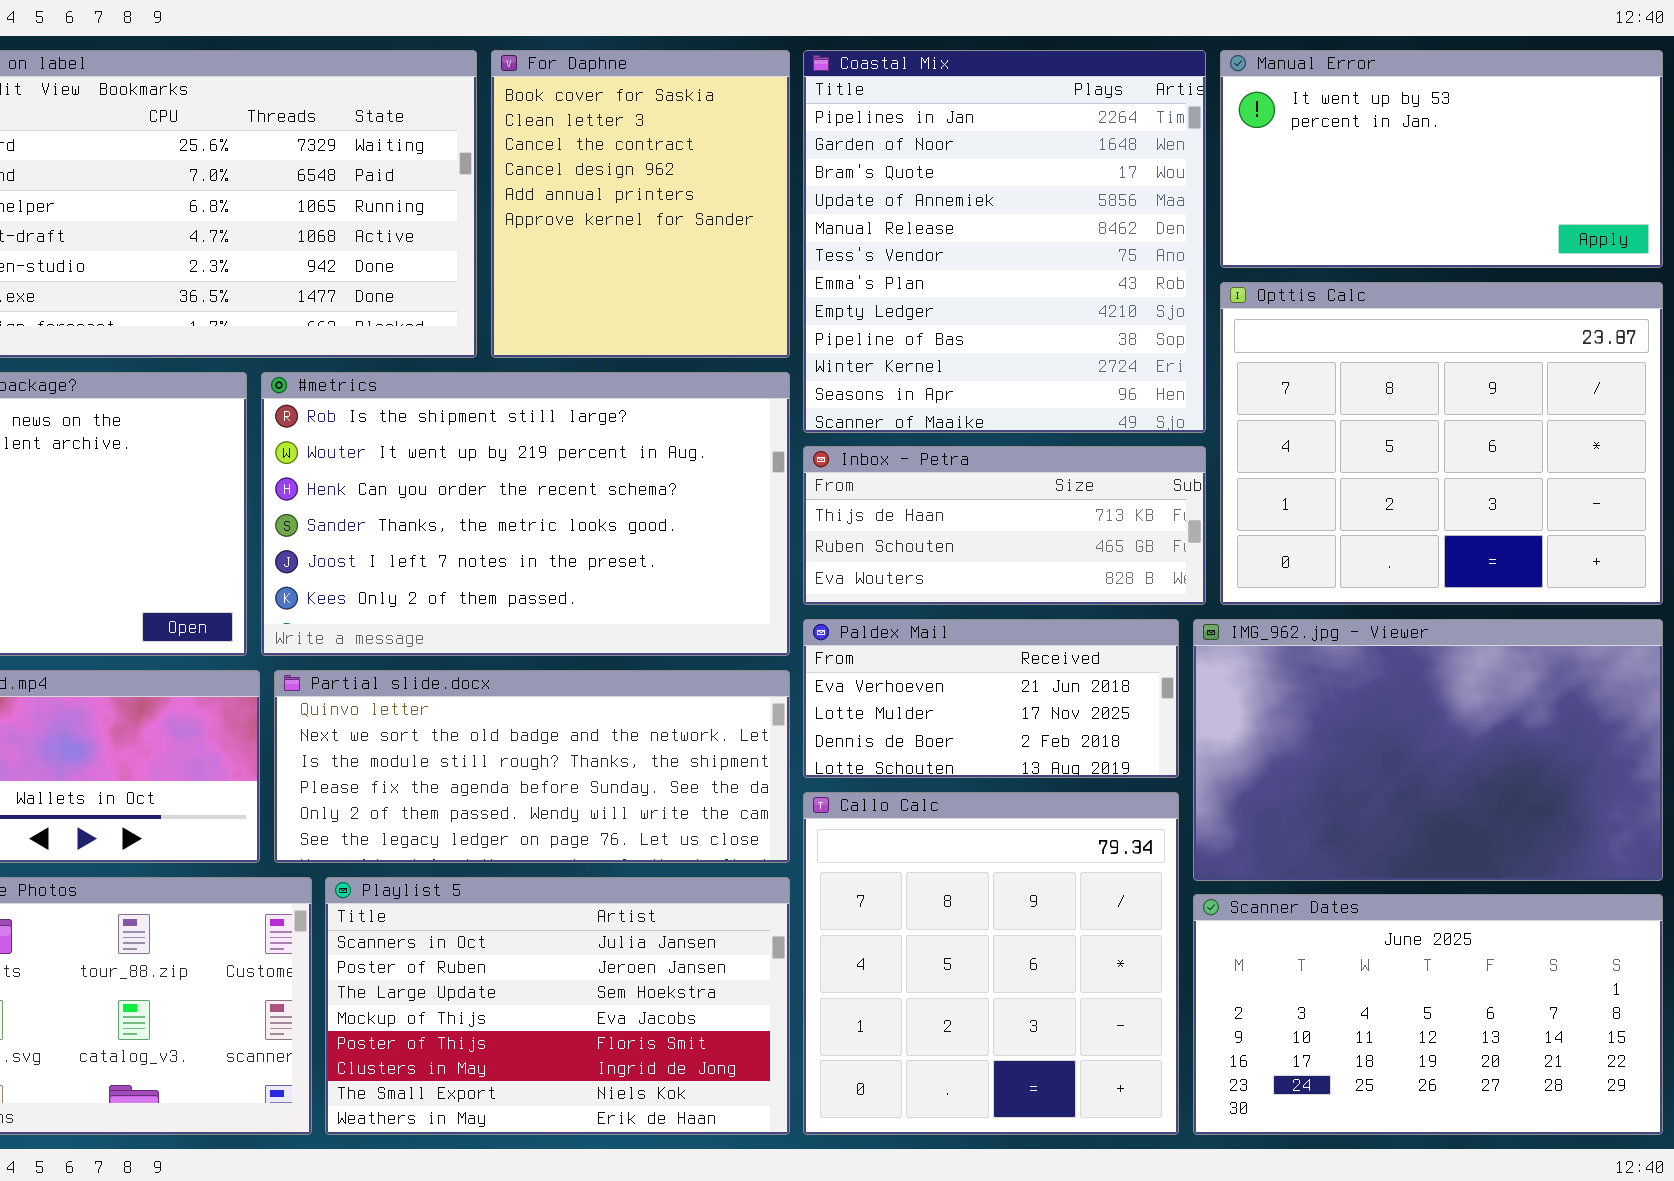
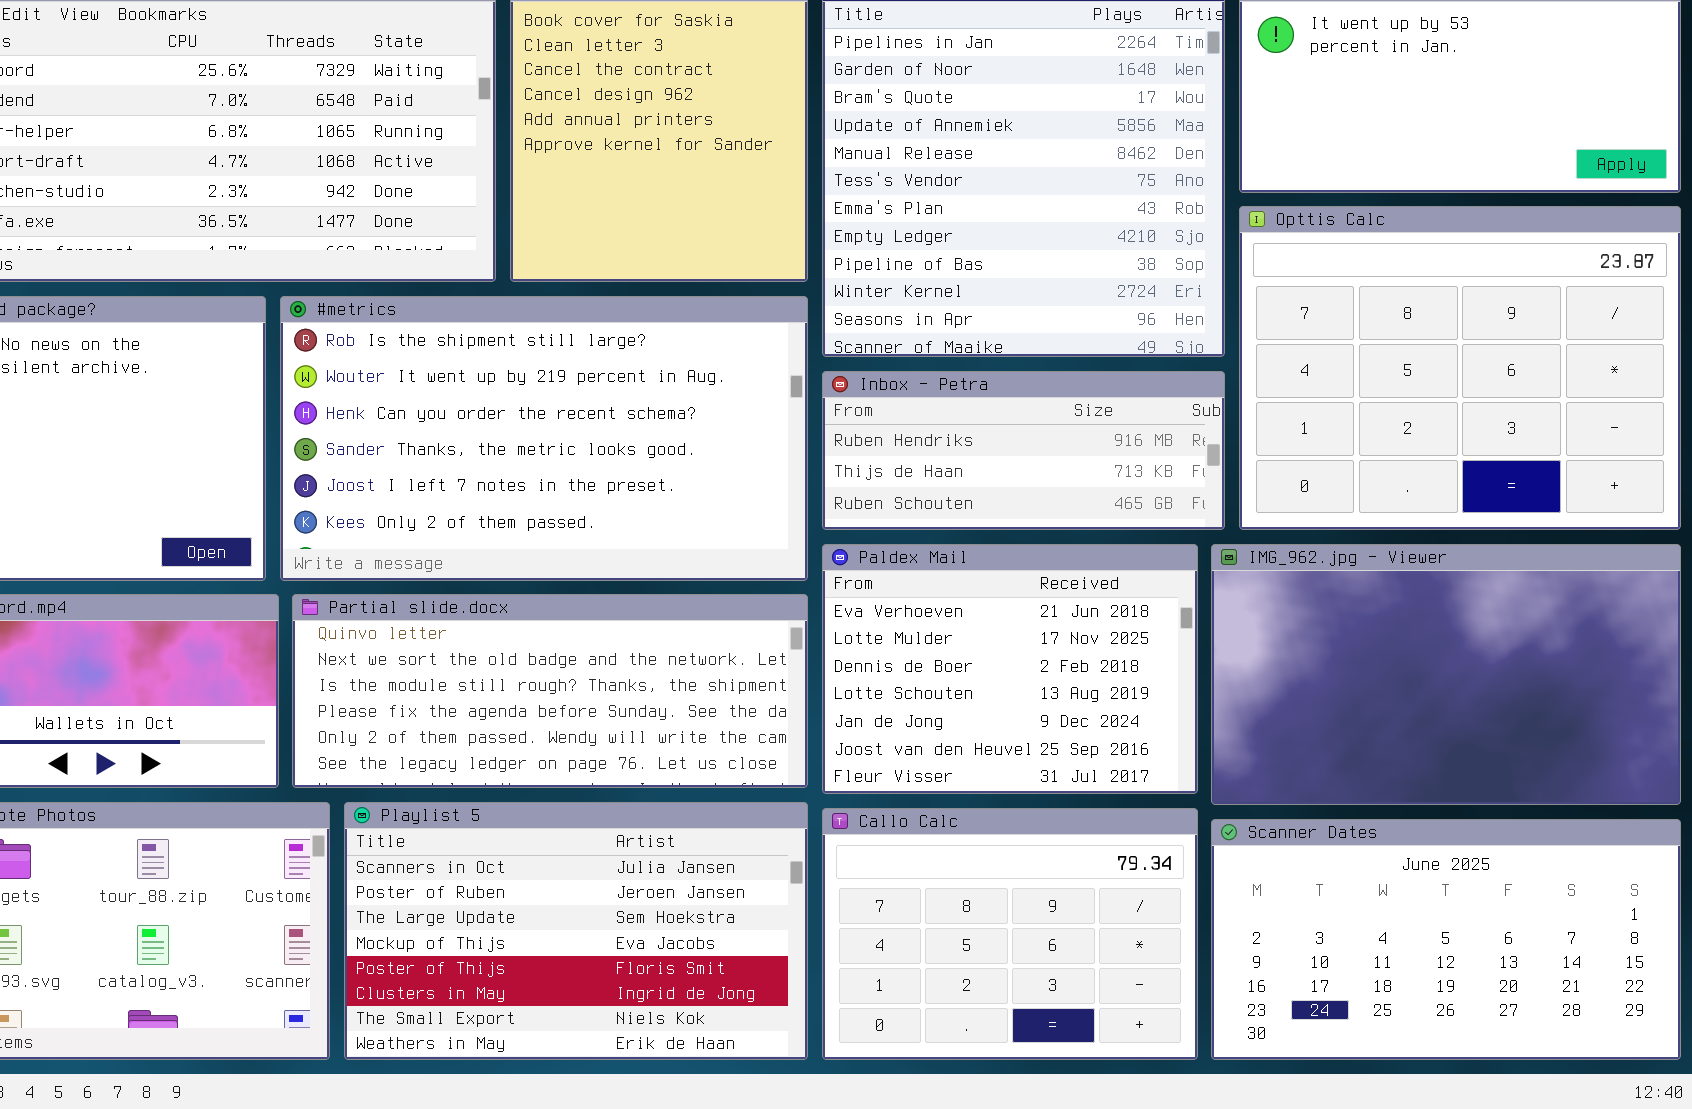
Inbox - Petra: [803,446,1206,605] -> [822,371,1225,530], scrolled up 1 row
Paldex Mail: [803,619,1179,778] -> [822,544,1198,794], resized
Callo Calc: [803,792,1179,1135] -> [822,808,1198,1060], resized

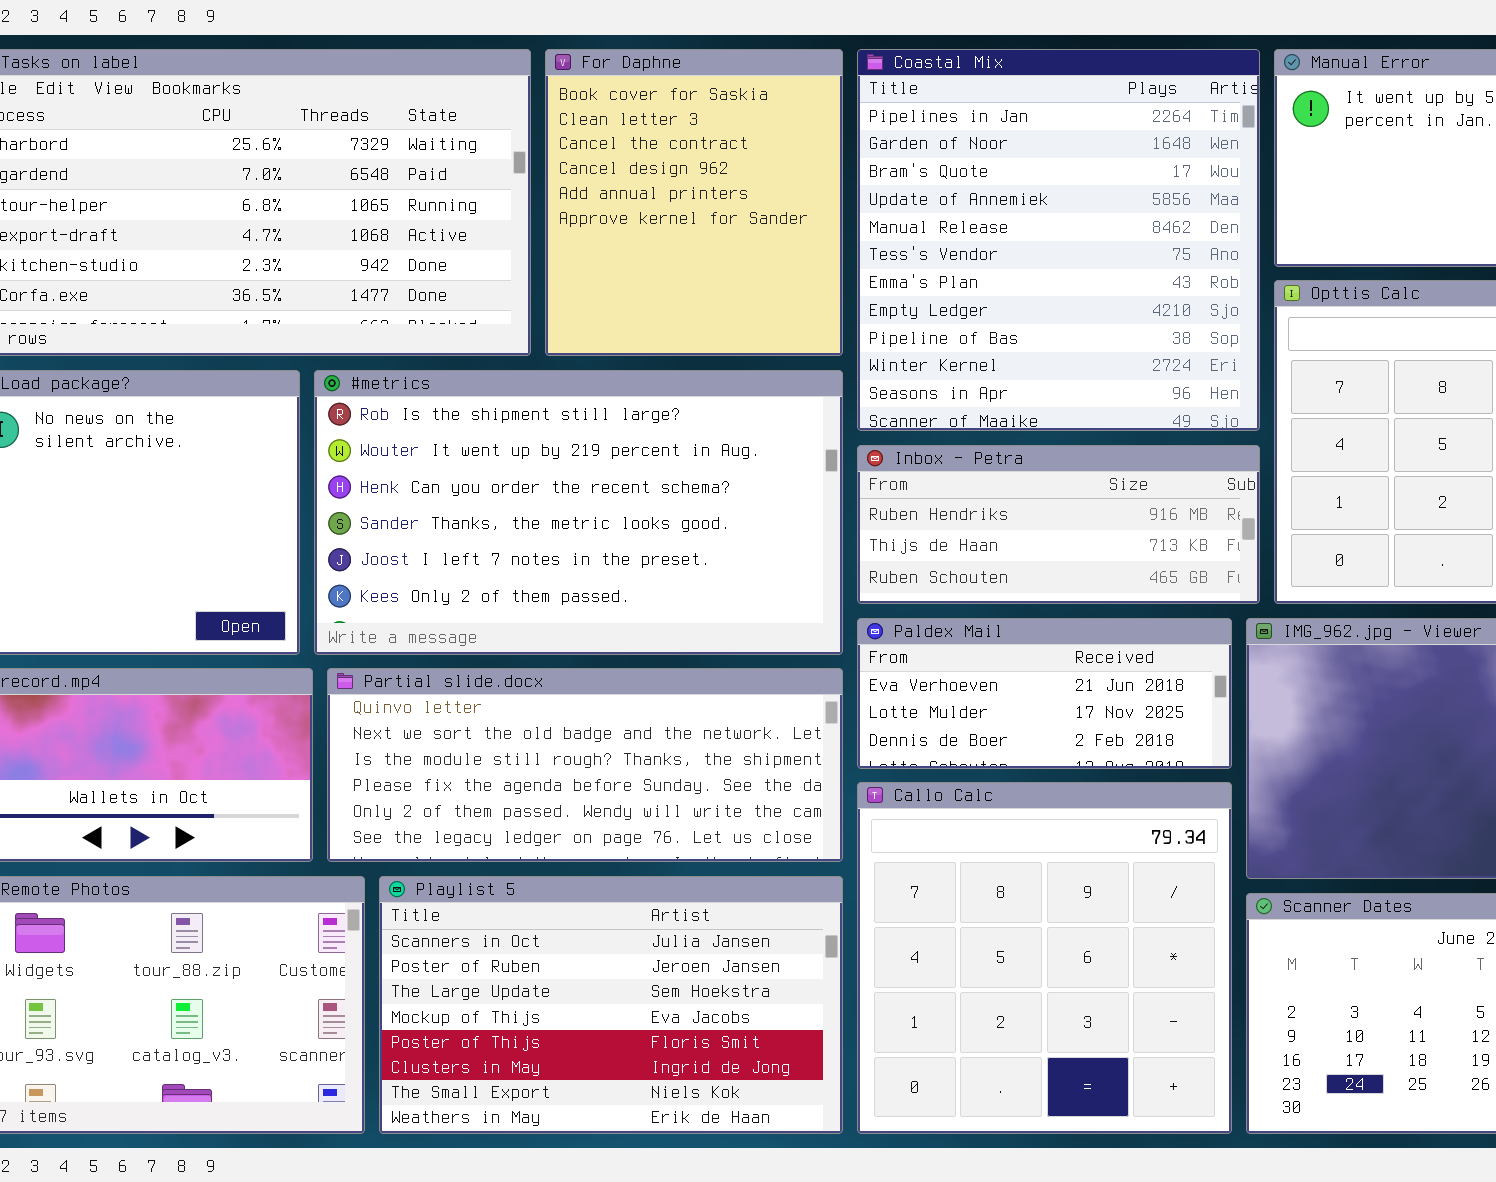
Paldex Mail: [822,544,1198,794] -> [857,618,1232,769], resized
Callo Calc: [822,808,1198,1060] -> [857,782,1232,1134], resized

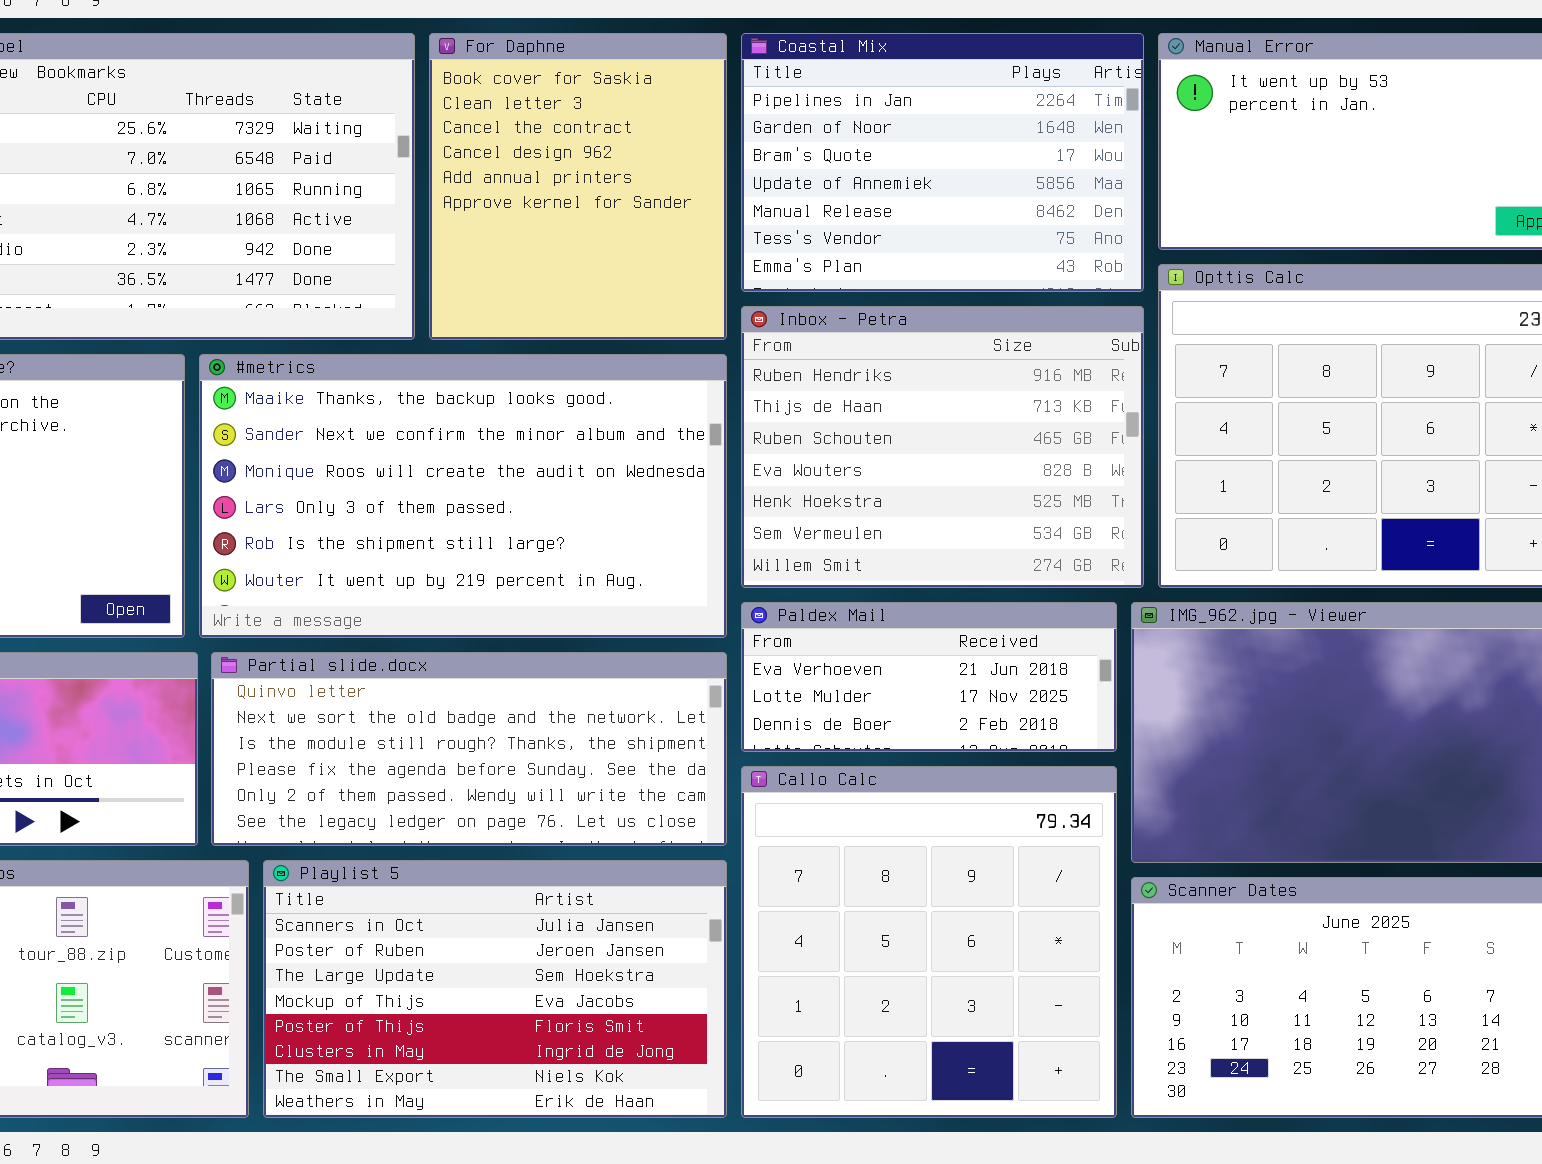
Coastal Mix: [857,49,1260,431] -> [741,33,1144,292], resized
#metrics: [314,370,843,655] -> [199,354,727,638], scrolled up 4 rows
Inbox - Petra: [857,445,1260,604] -> [741,306,1144,588], resized

